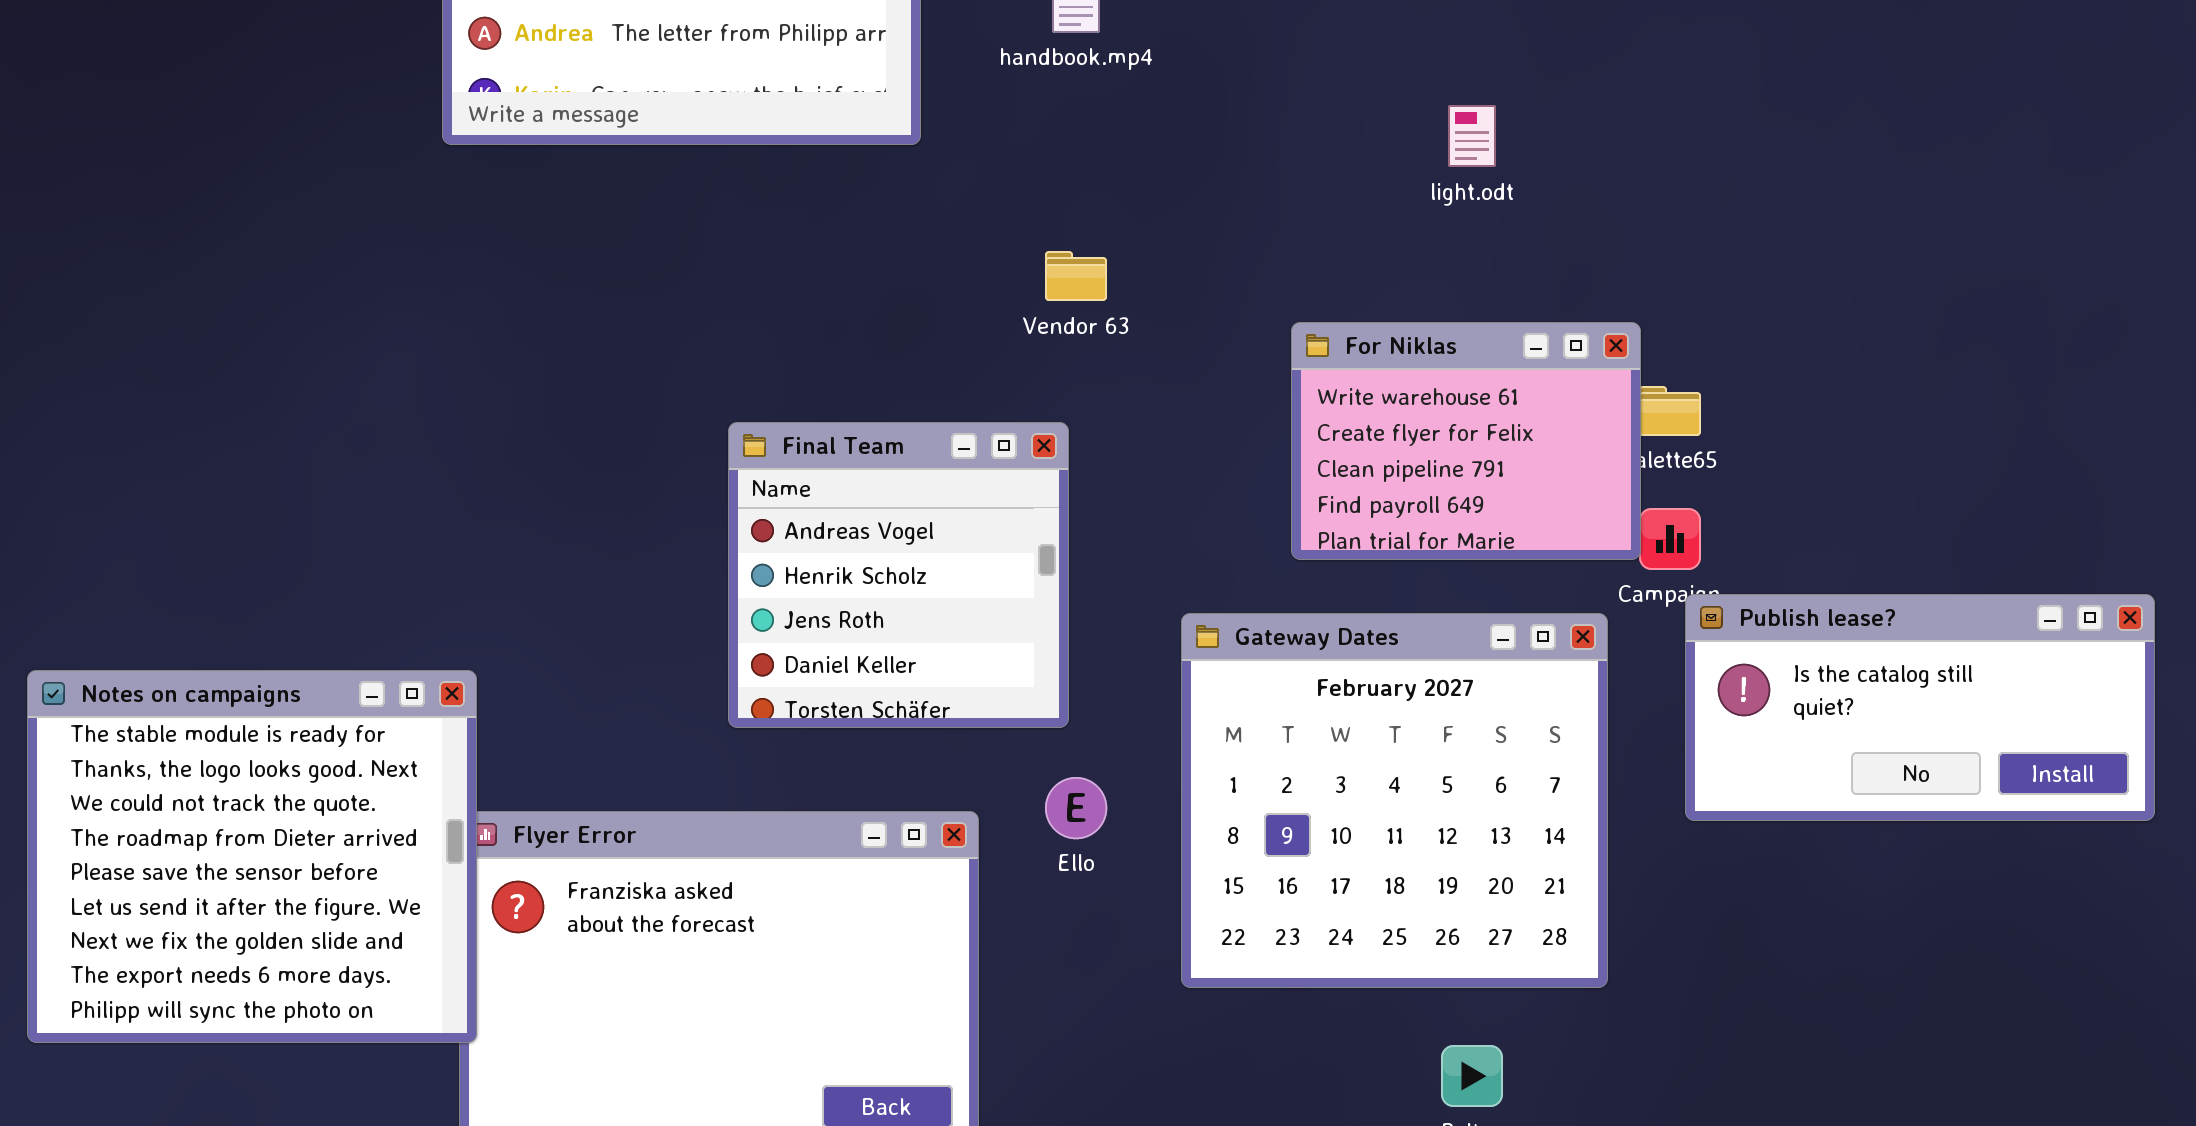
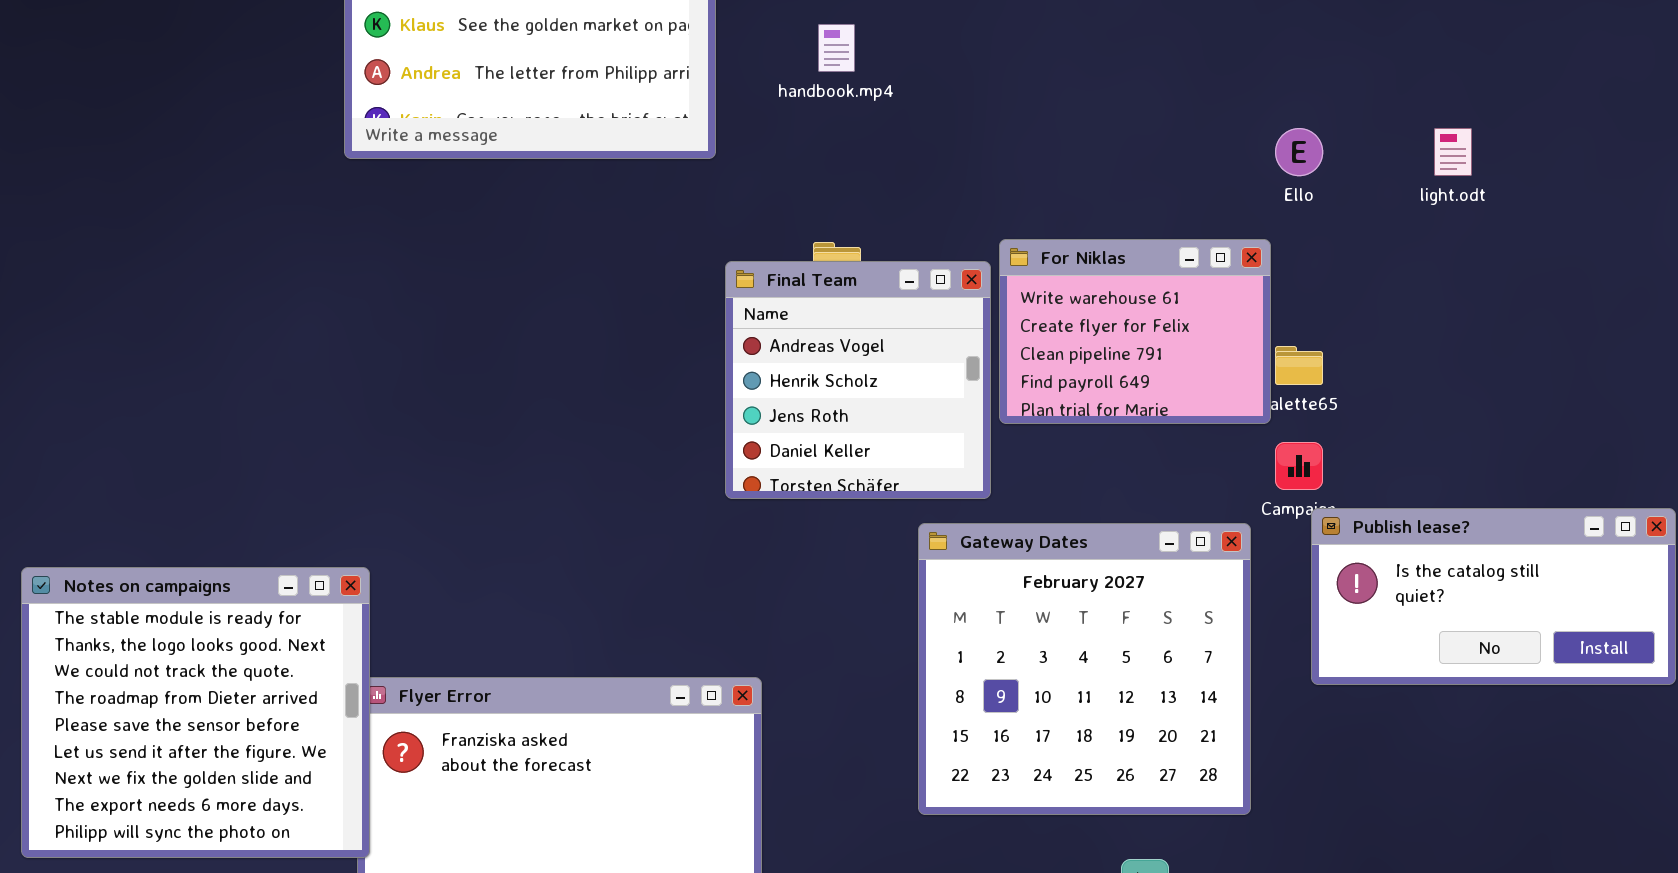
light.odt: [1448,105,1496,167] -> [1434,128,1472,176], moved
For Niklas: [1291,322,1641,560] -> [999,239,1271,424], moved
Final Team: [728,422,1069,728] -> [725,261,991,499], moved
Ello: [1045,777,1107,839] -> [1275,128,1323,176], moved

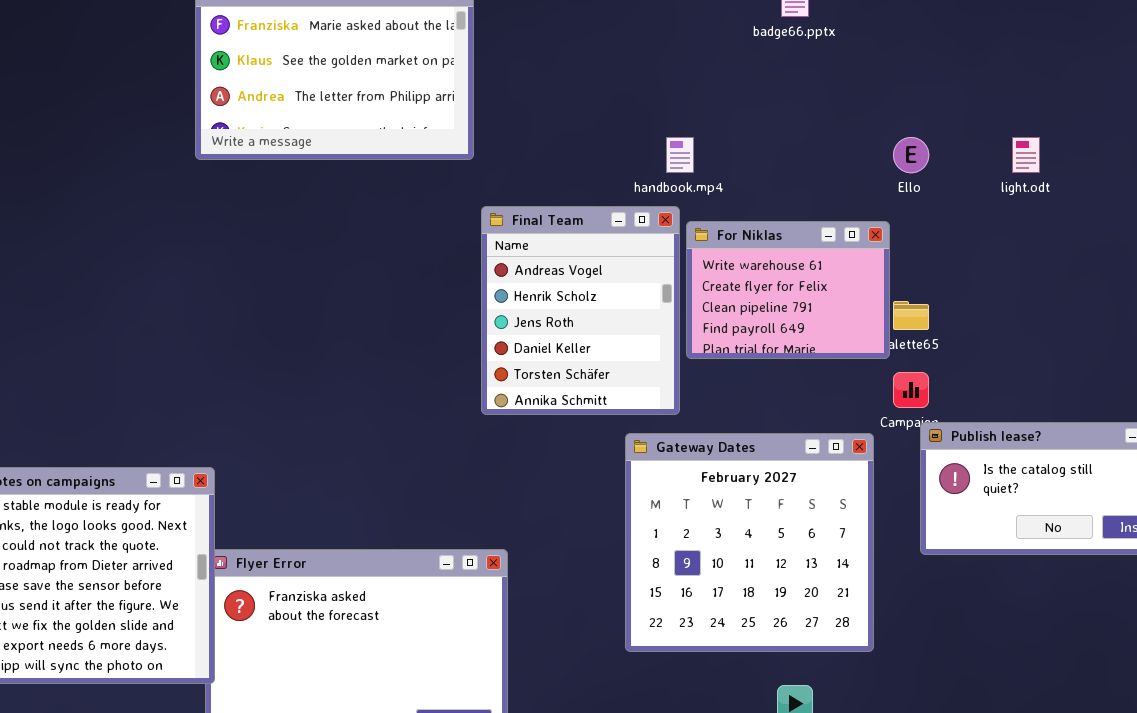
handbook.mp4: [818,24,855,72] -> [666,137,694,173], moved
Final Team: [725,261,991,499] -> [481,206,680,415], resized

